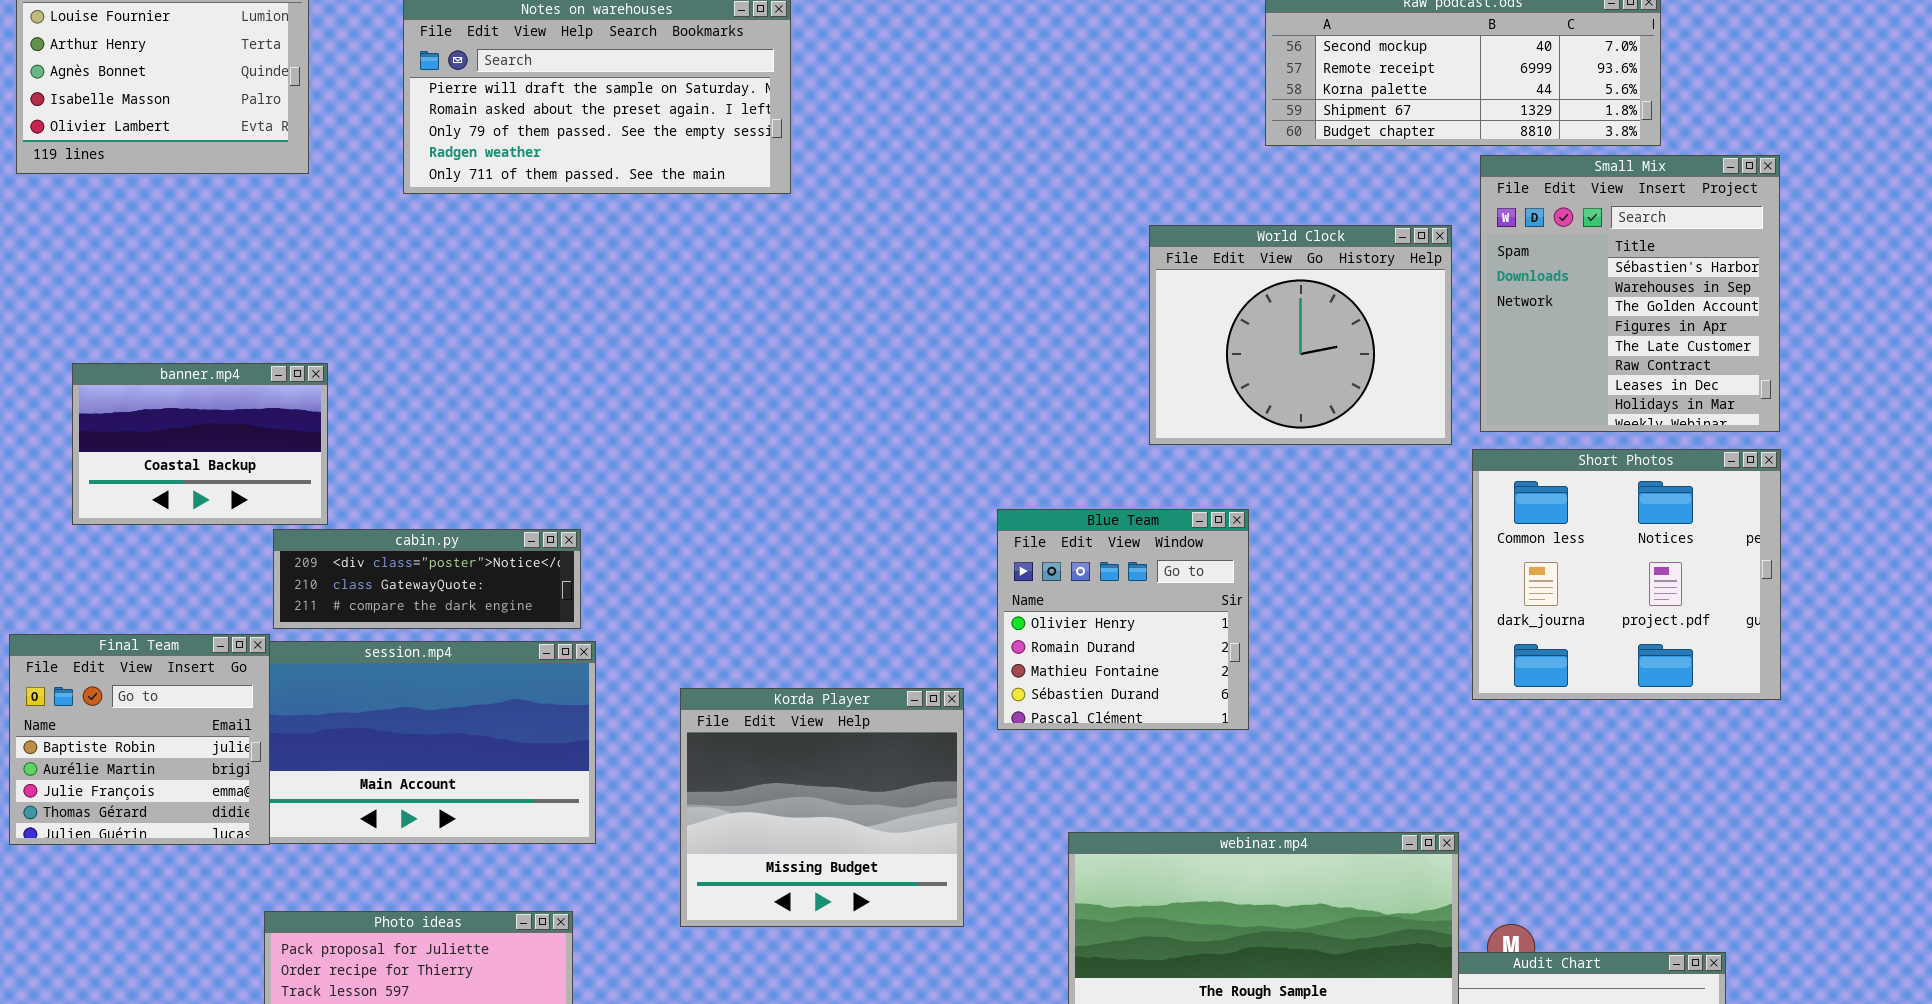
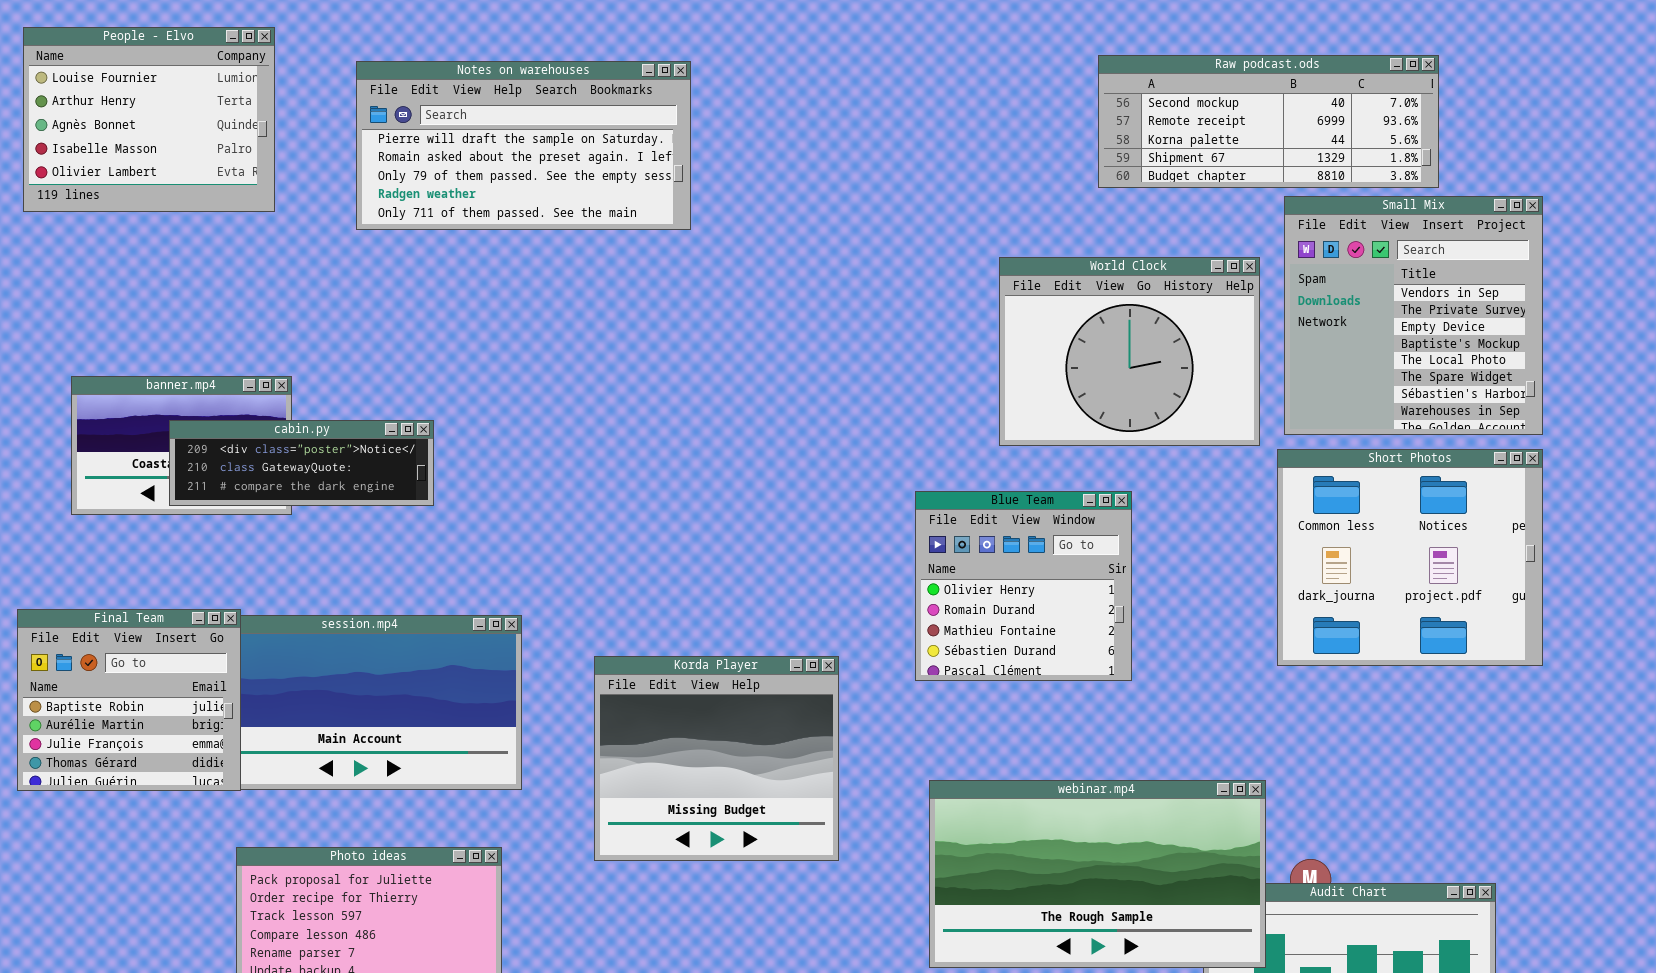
Small Mix: [1480,155,1780,432] -> [1284,196,1543,435], scrolled up 6 rows
Blue Team: [997,509,1249,730] -> [915,491,1132,681], moved
cabin.py: [273,529,581,629] -> [169,420,434,506], moved

